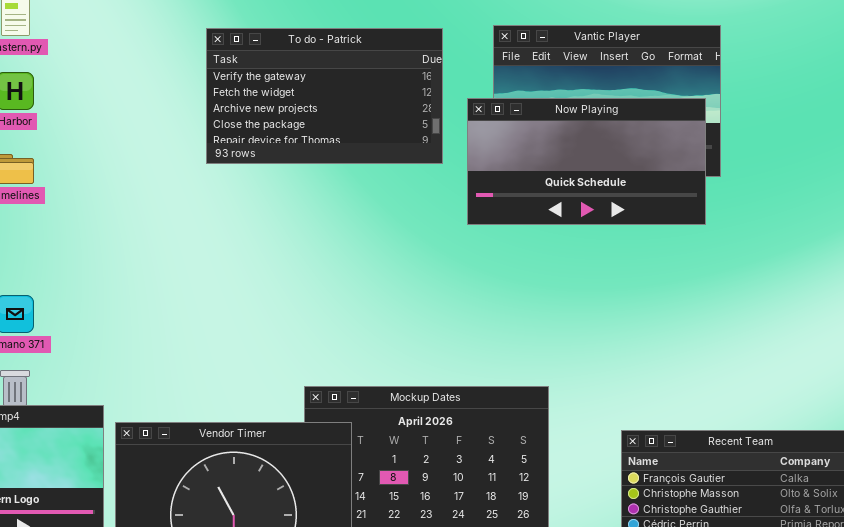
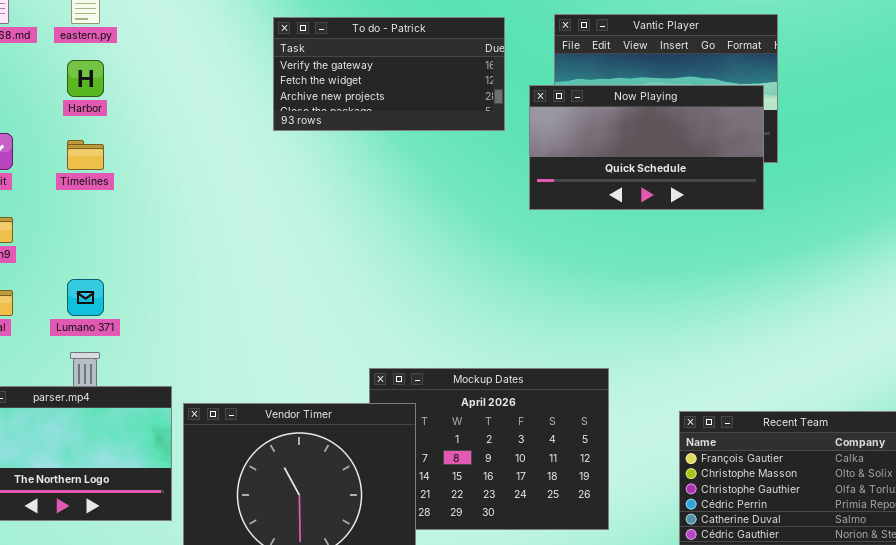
To do - Patrick: [206,28,443,164] -> [273,17,505,131], resized

